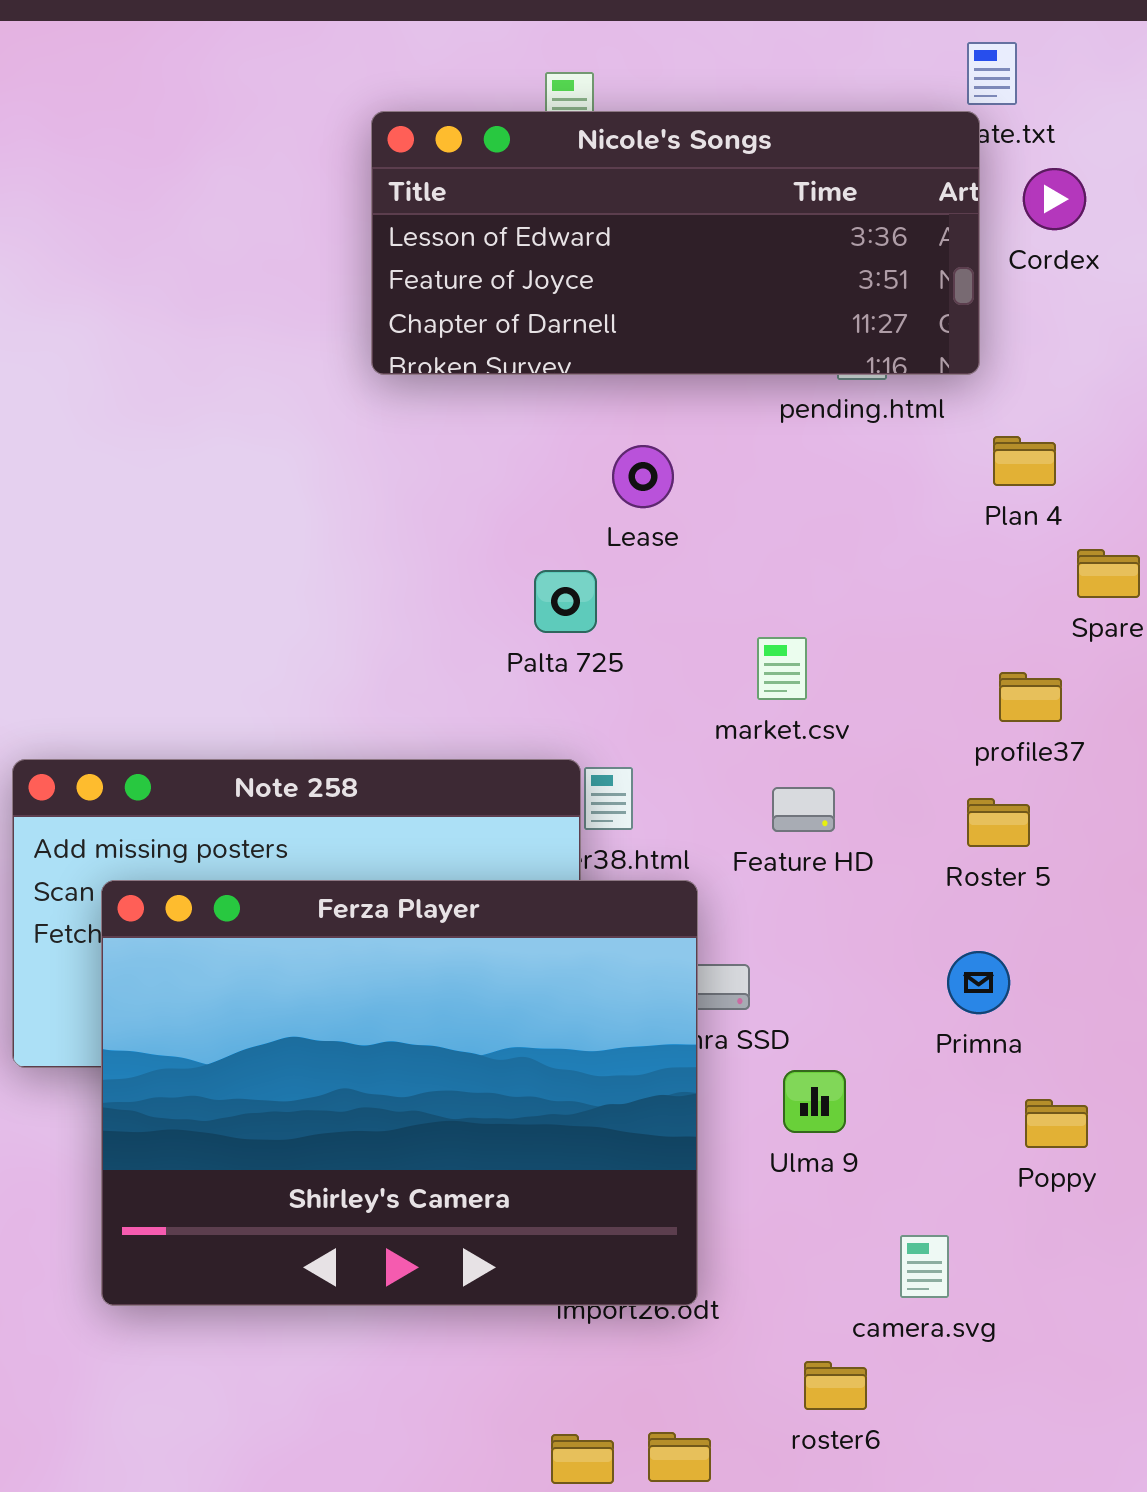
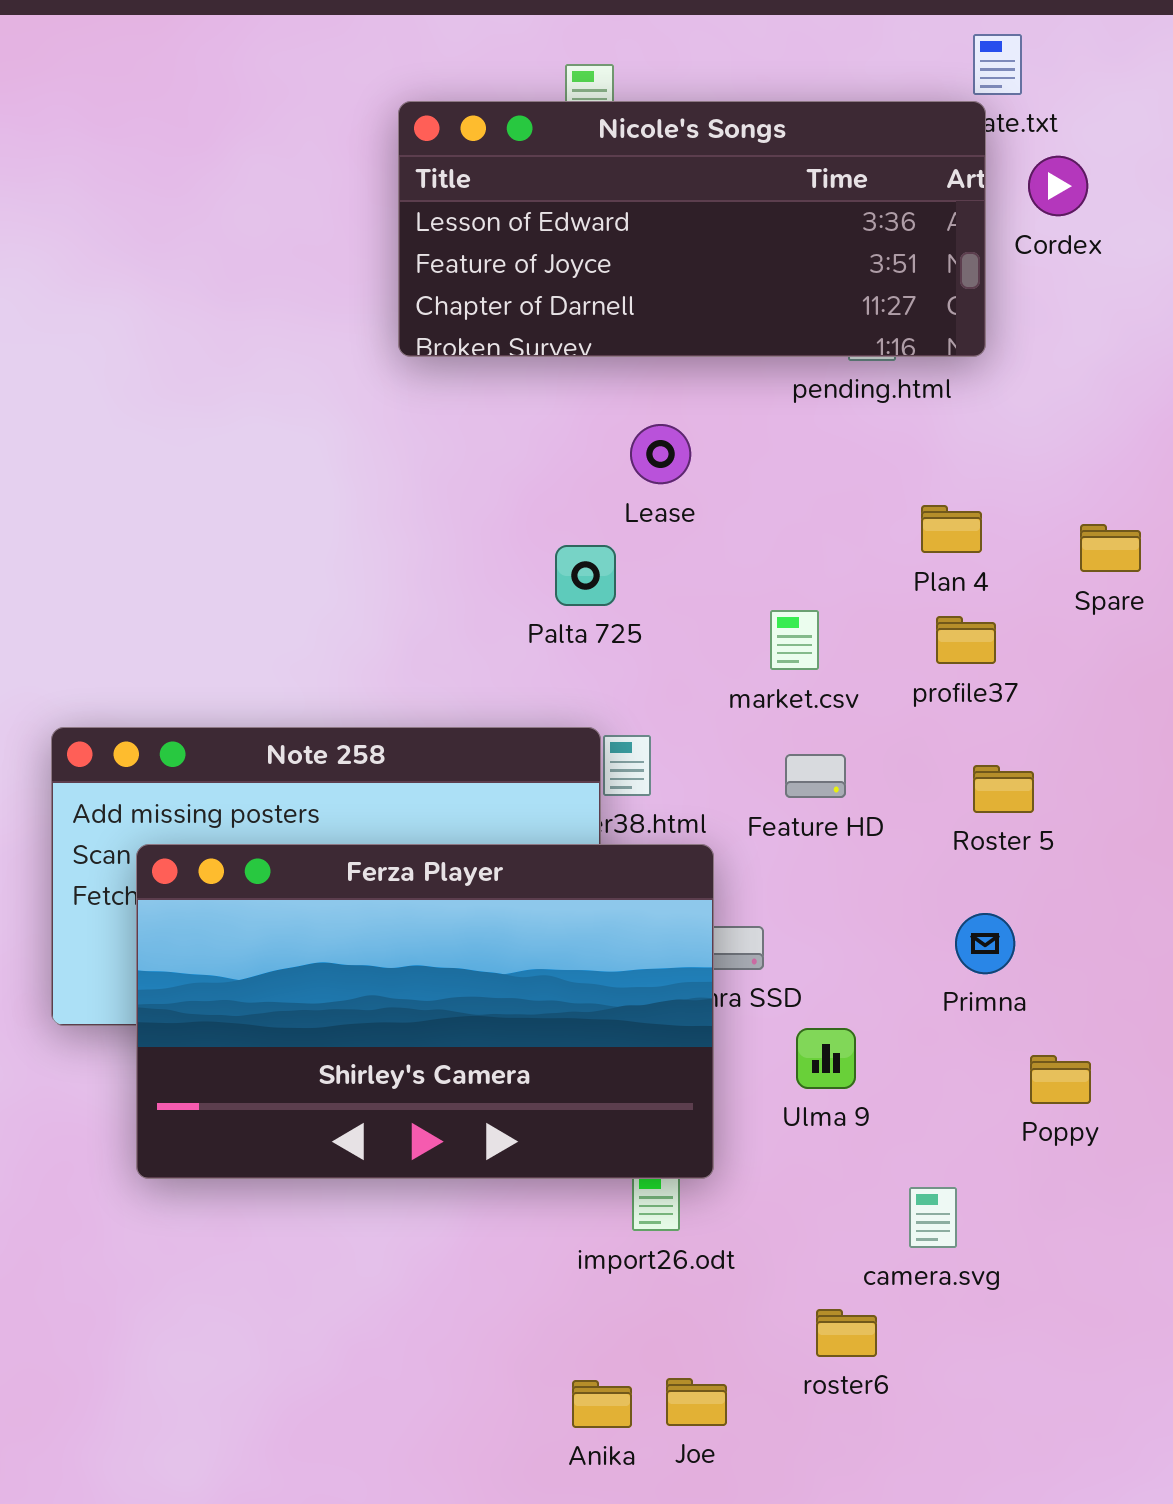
Plan 4: [993,436,1056,486] -> [921,505,982,553], moved
profile37: [999,672,1062,722] -> [936,616,996,664], moved
Ferza Player: [101,880,698,1306] -> [136,844,714,1179], resized

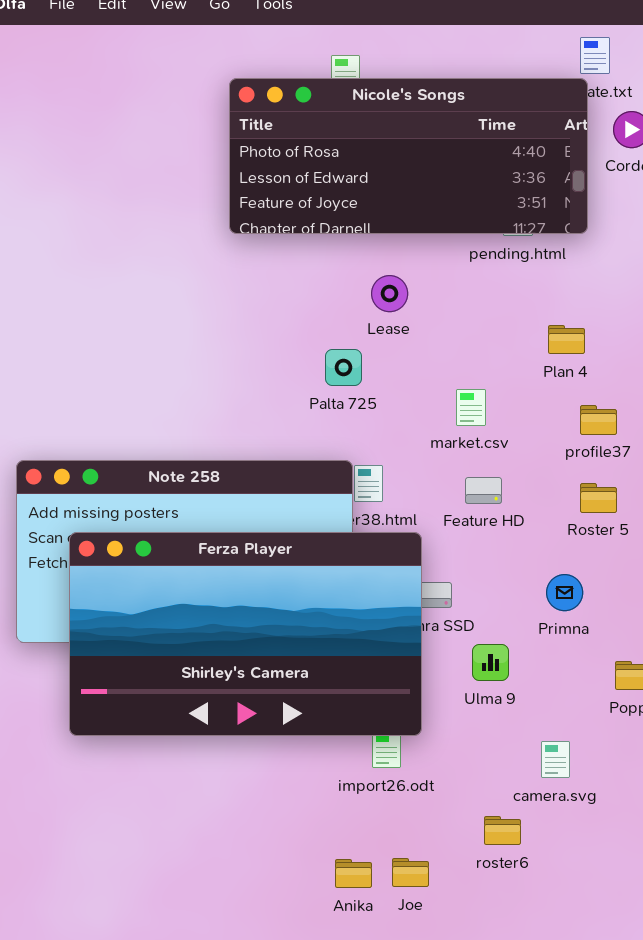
Nicole's Songs: [398,101,986,357] -> [229,78,588,234], scrolled up 1 row
profile37: [936,616,996,664] -> [580,405,617,435], moved
Primna: [955,913,1015,974] -> [546,574,583,611], moved

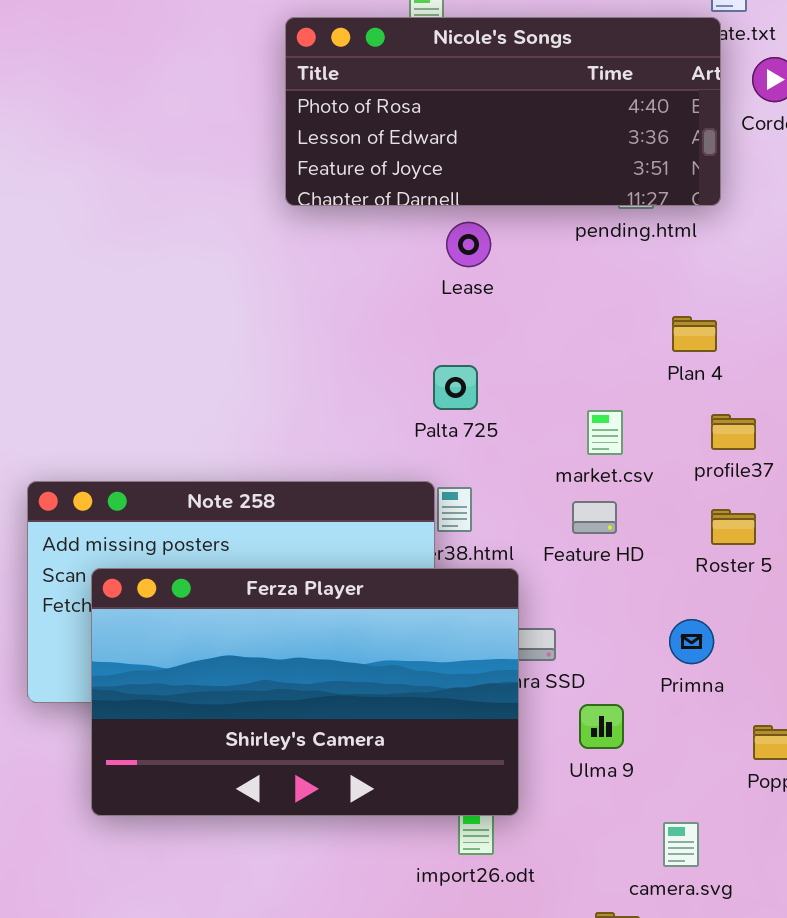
Lease: [371,275,408,312] -> [446,222,491,267], moved
Palta 725: [325,349,362,386] -> [433,365,478,410], moved
market.csv: [456,389,486,426] -> [587,410,623,455], moved

